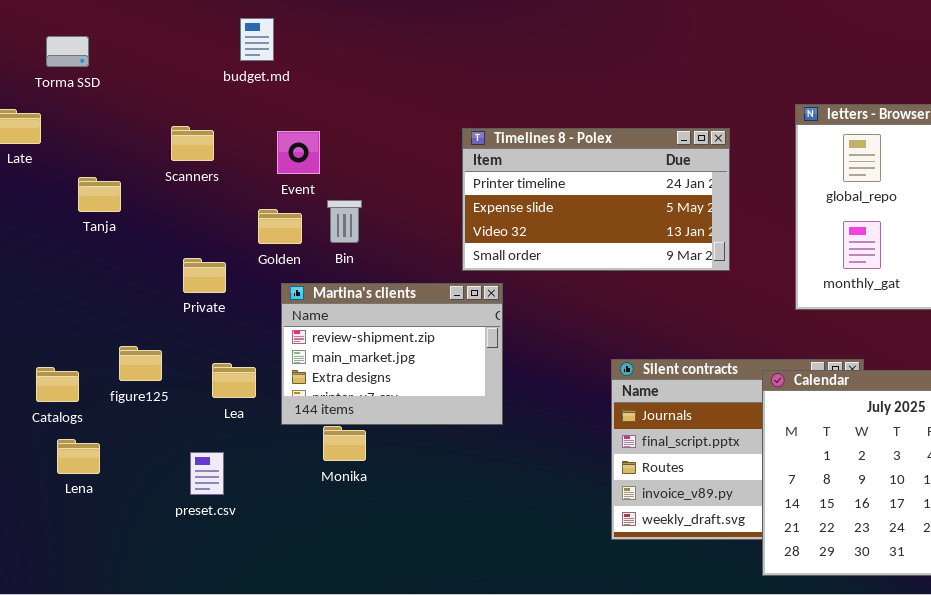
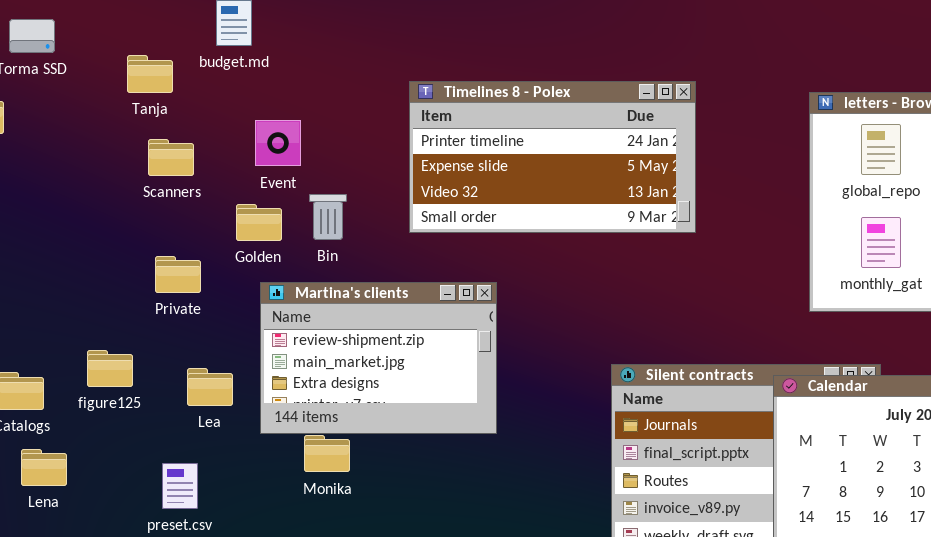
Scanners: [171,126,214,161] -> [148,139,194,176], moved
Timelines 8 - Polex: [462,128,730,271] -> [409,81,696,233], moved
Tanja: [78,177,121,212] -> [127,55,173,93], moved

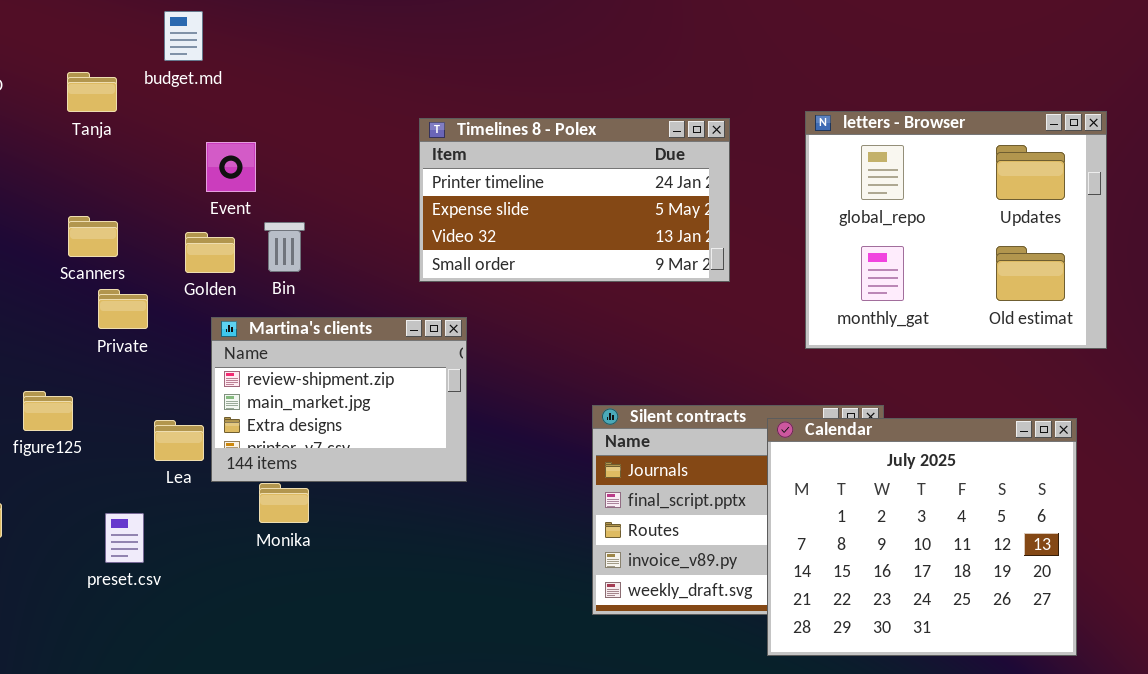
Timelines 8 - Polex: [409,81,696,233] -> [419,118,730,282], moved
Scanners: [148,139,194,176] -> [68,216,118,257], moved
Lea: [187,368,233,406] -> [154,420,204,461], moved

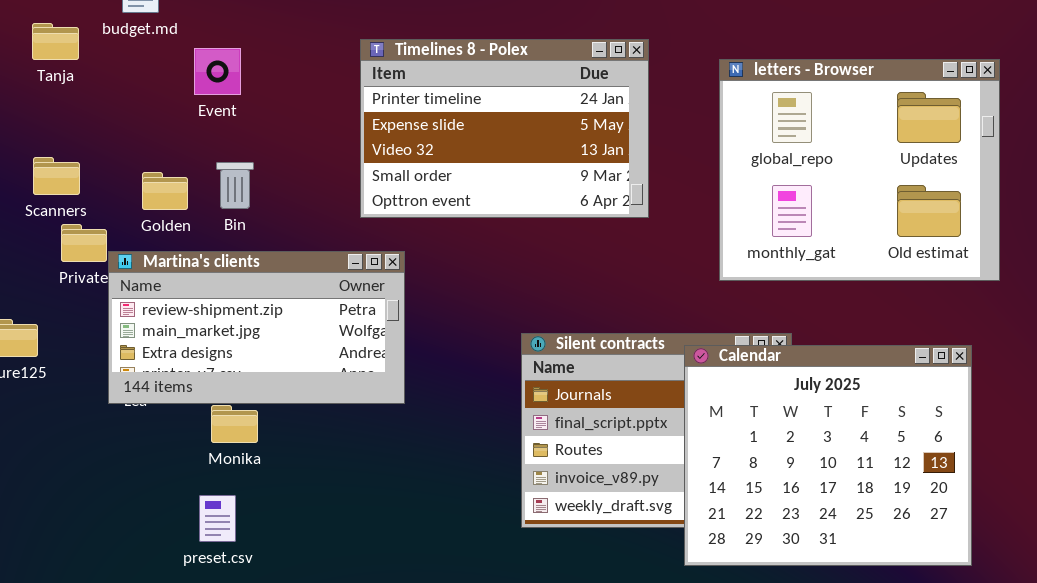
Timelines 8 - Polex: [419,118,730,282] -> [360,39,649,218], resized
Event: [206,142,256,192] -> [194,48,241,95], moved
Martina's clients: [211,317,467,482] -> [108,251,405,404], resized
preset.csv: [105,513,144,563] -> [199,495,236,542], moved

